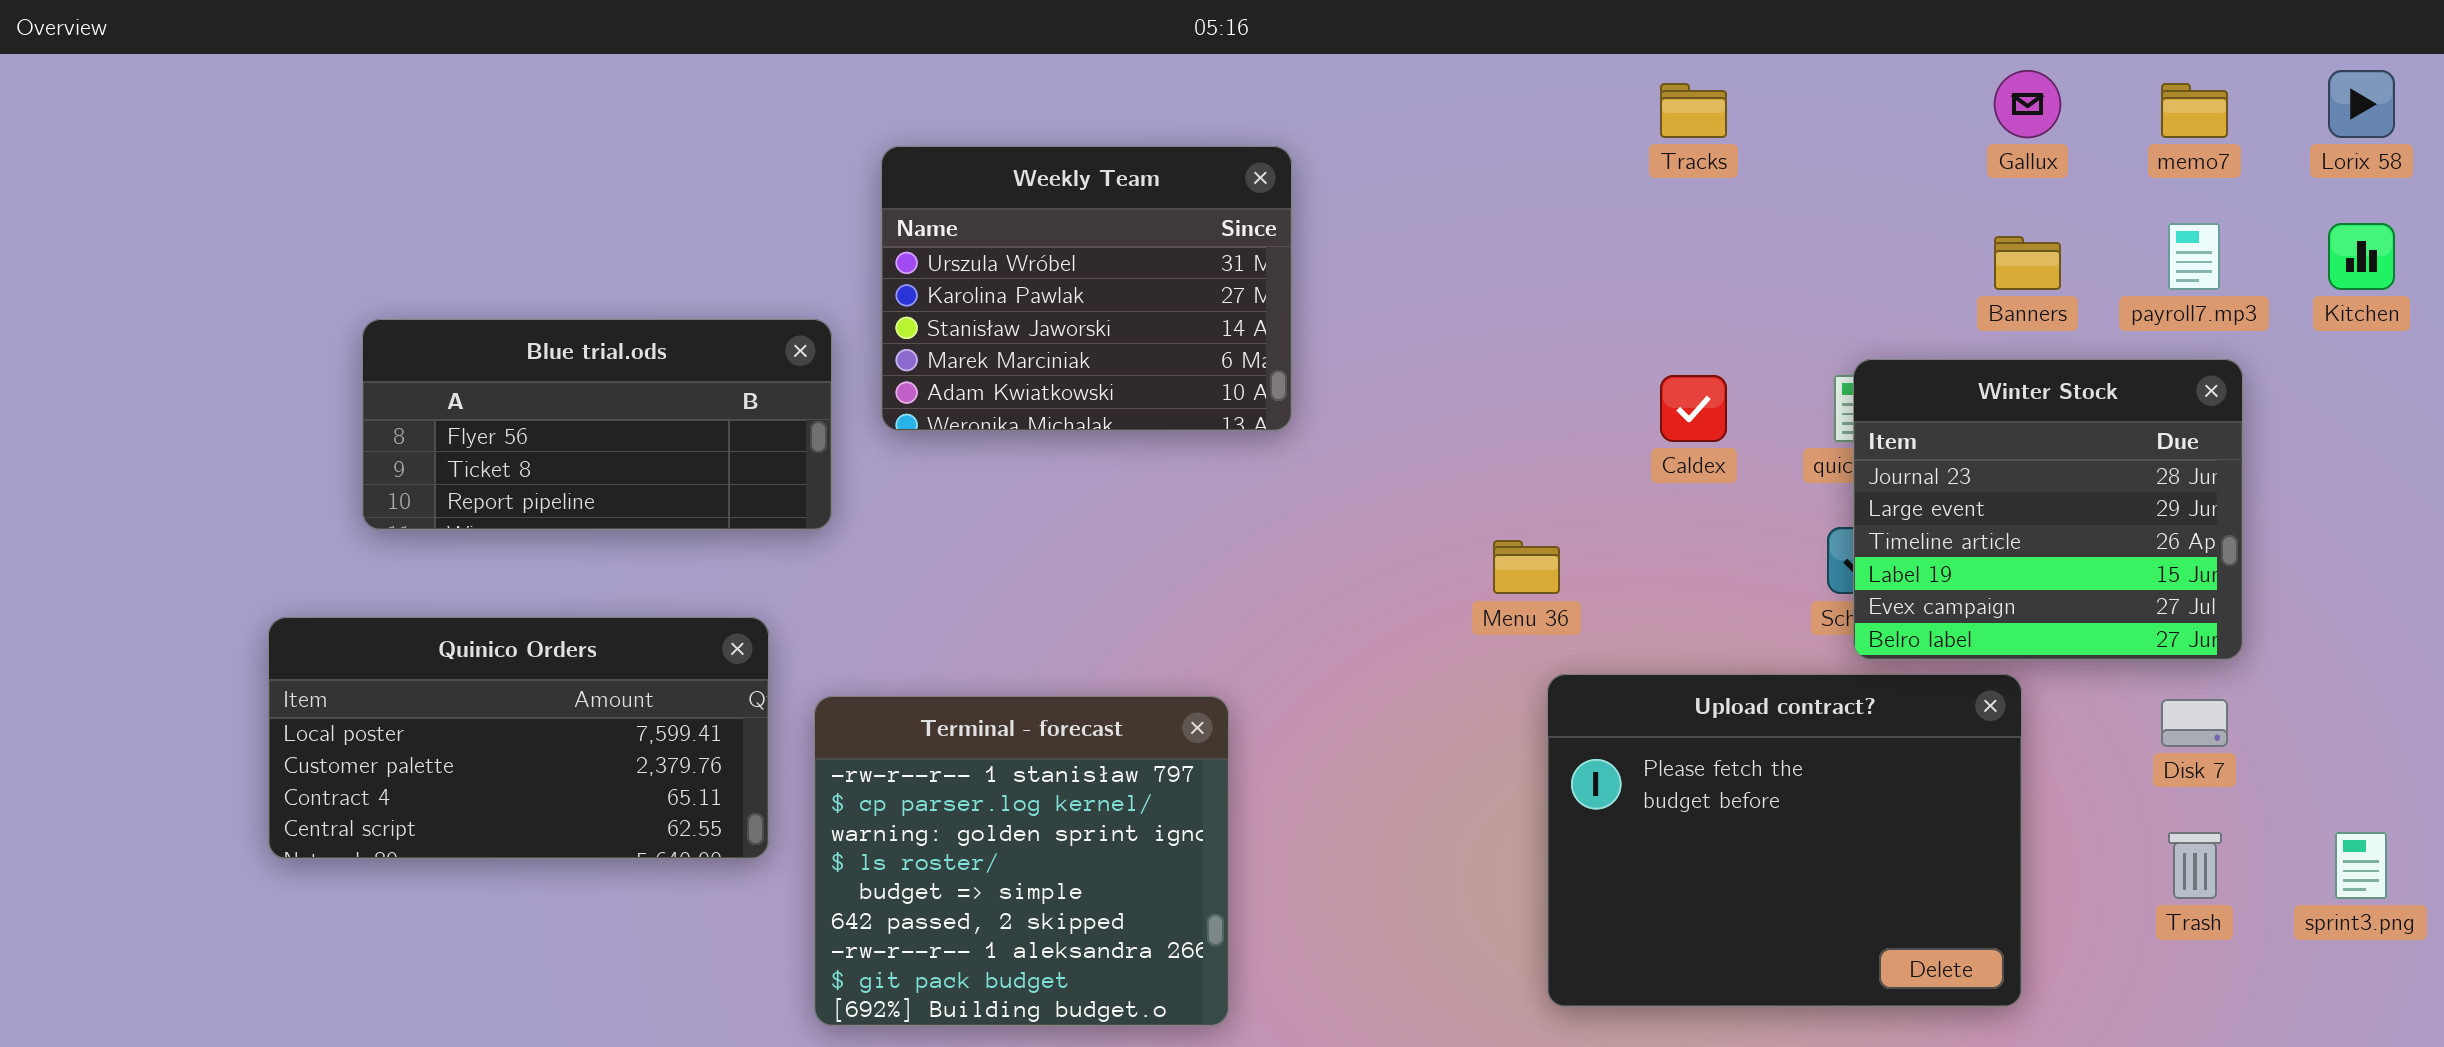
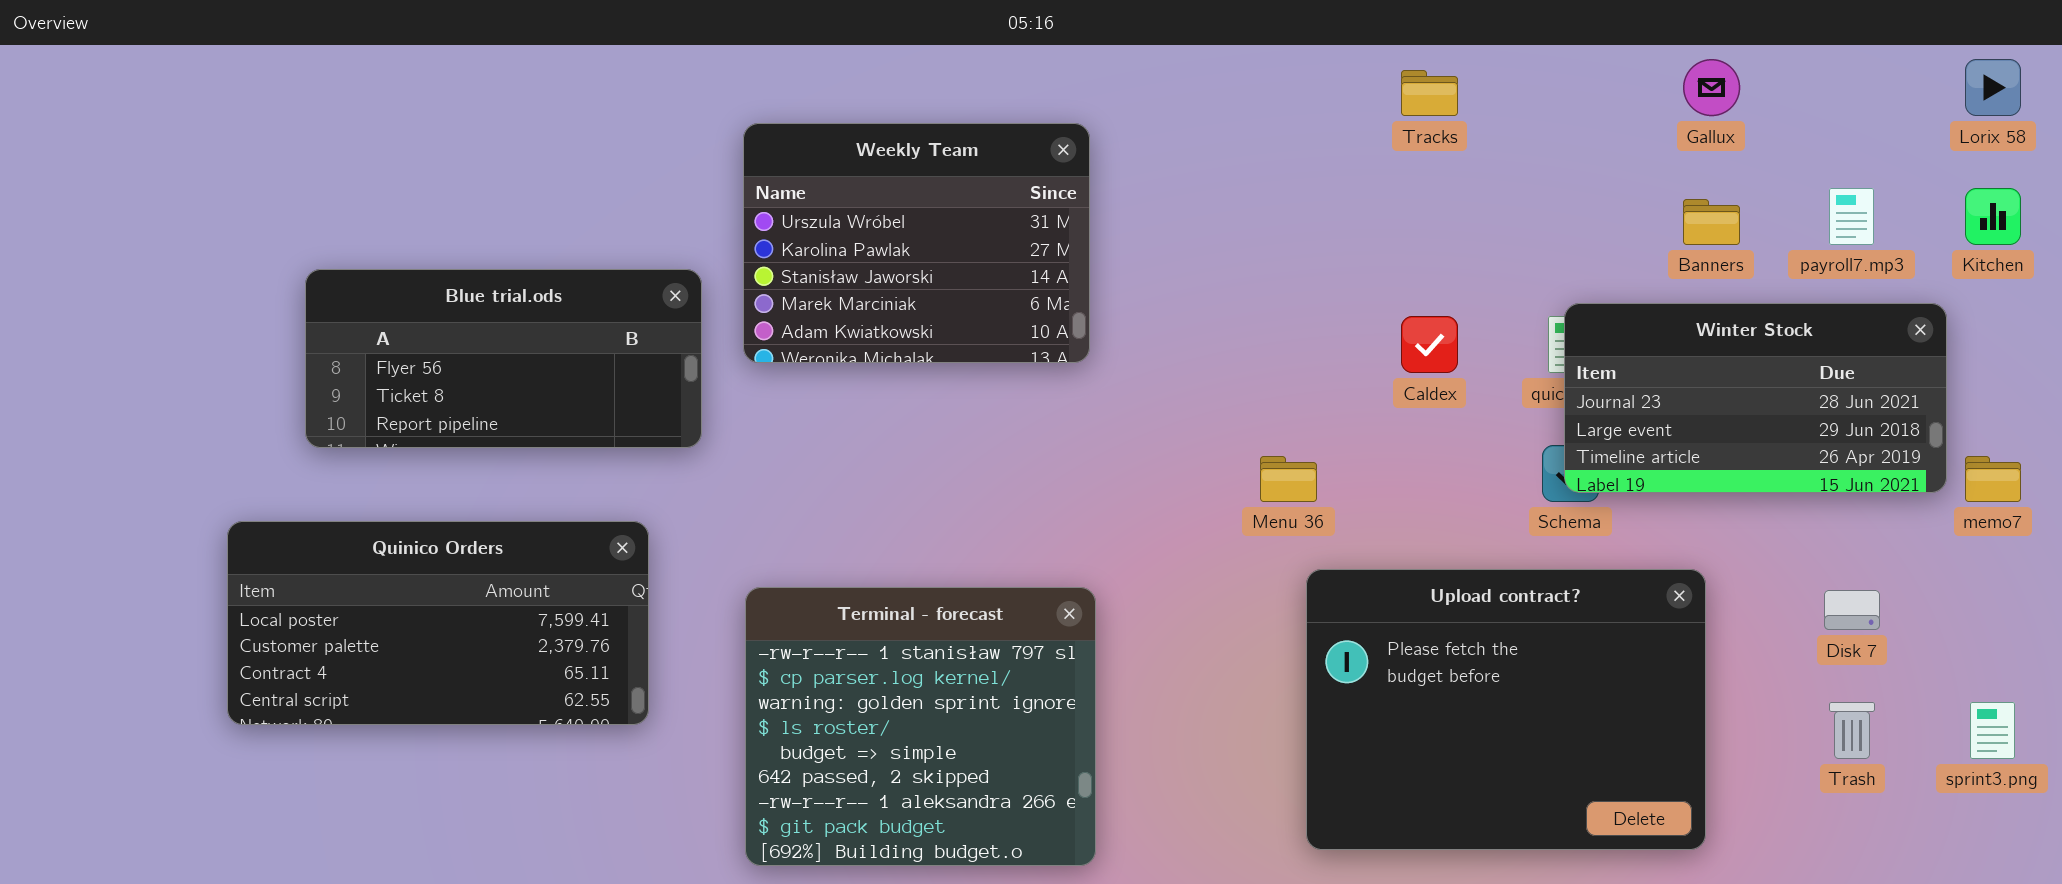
memo7: [2161,83,2228,138] -> [1965,456,2021,502], moved
Winter Stock: [1853,359,2243,660] -> [1564,303,1947,493], resized
Terminal - forecast: [814,696,1229,1026] -> [745,587,1096,866], moved

